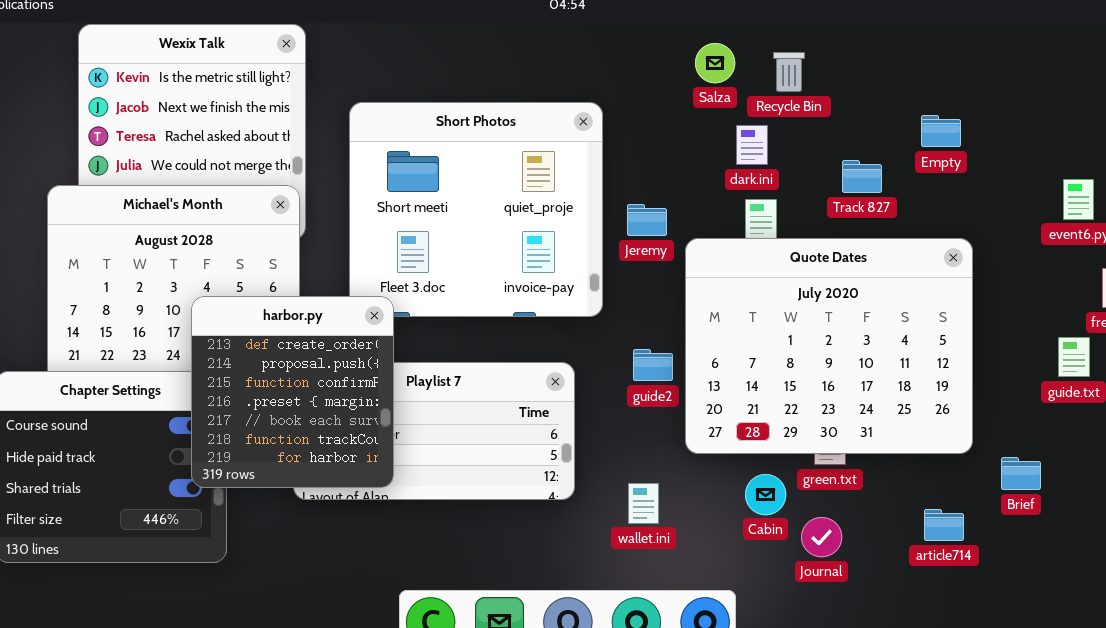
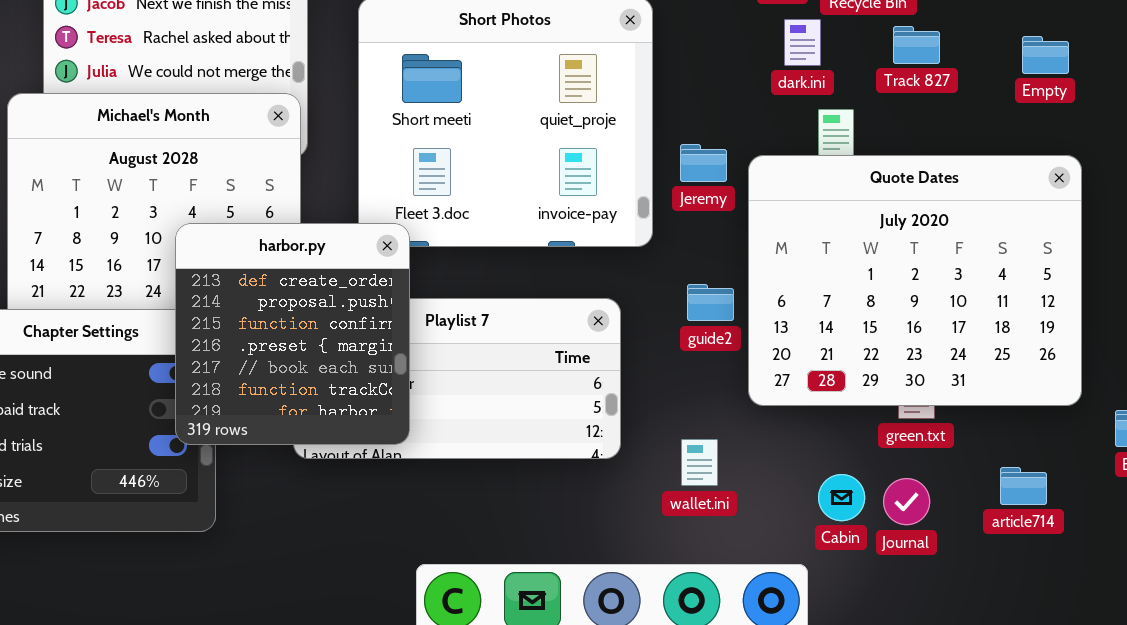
Empty: [921,115,961,147] -> [1022,36,1069,74], moved
dark.ini: [736,125,768,165] -> [784,19,821,66], moved
Track 827: [842,160,882,193] -> [893,26,940,64], moved
Jeremy: [627,204,667,236] -> [680,144,727,182], moved
Cabin: [745,474,786,515] -> [818,474,865,521], moved
article714: [924,509,964,541] -> [1000,467,1047,505], moved

